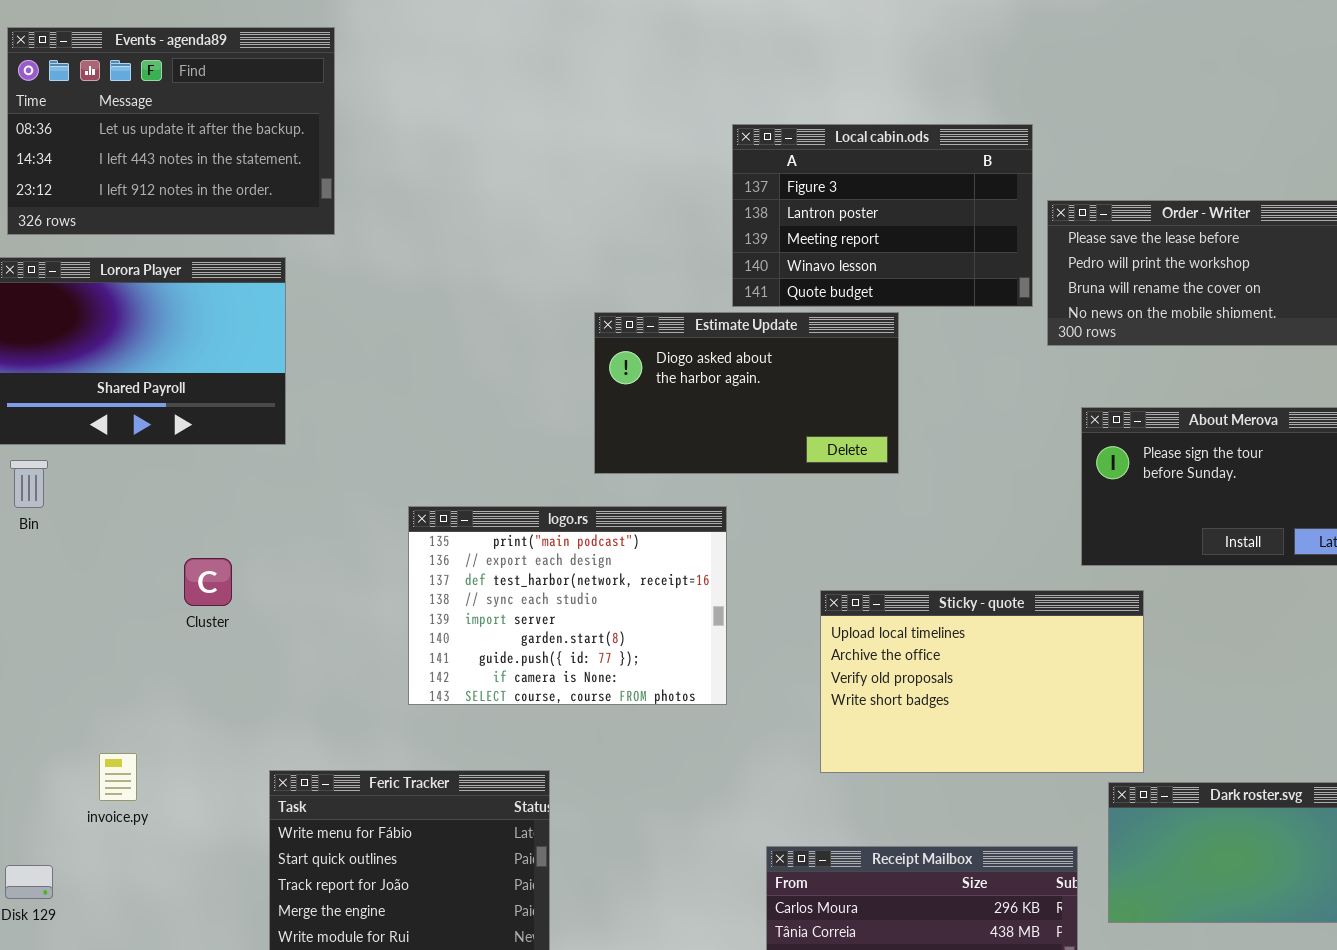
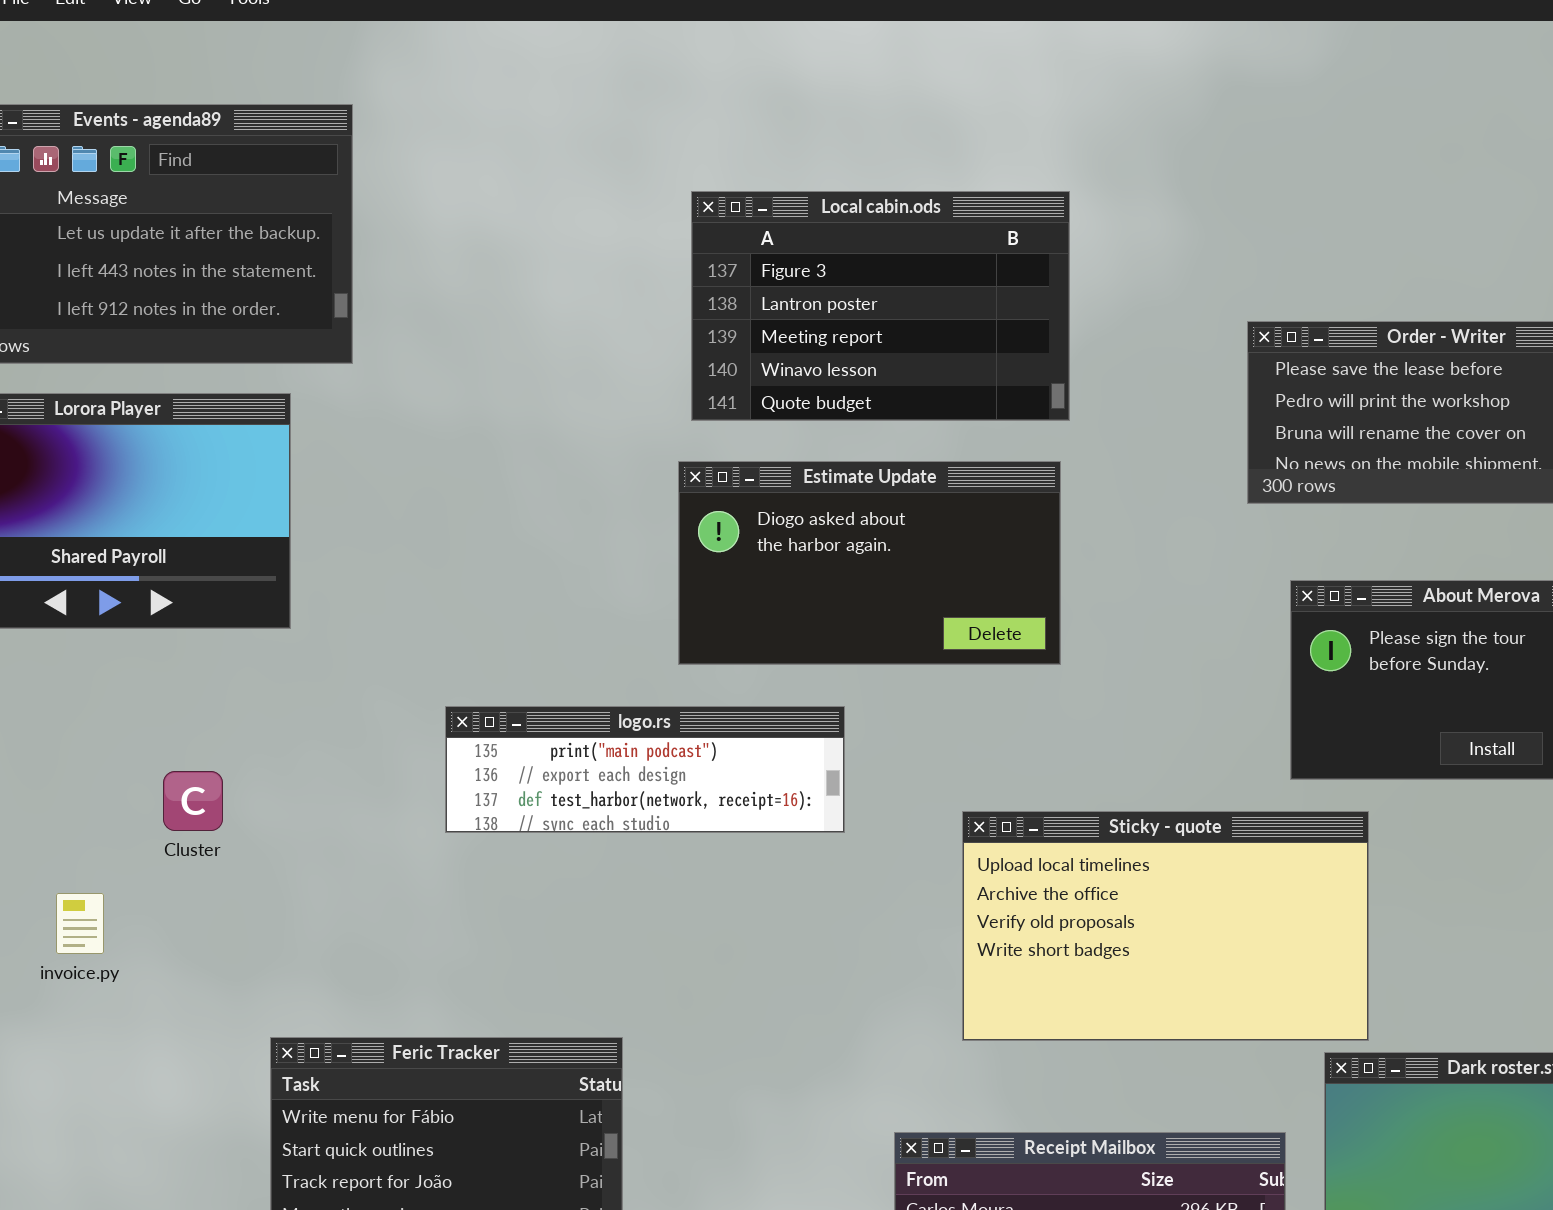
Local cabin.ods: [732,124,1033,307] -> [691,191,1070,421], moved
logo.rs: [408,506,727,705] -> [445,706,845,833], resized
invoice.py: [99,753,137,801] -> [56,893,104,954], moved

